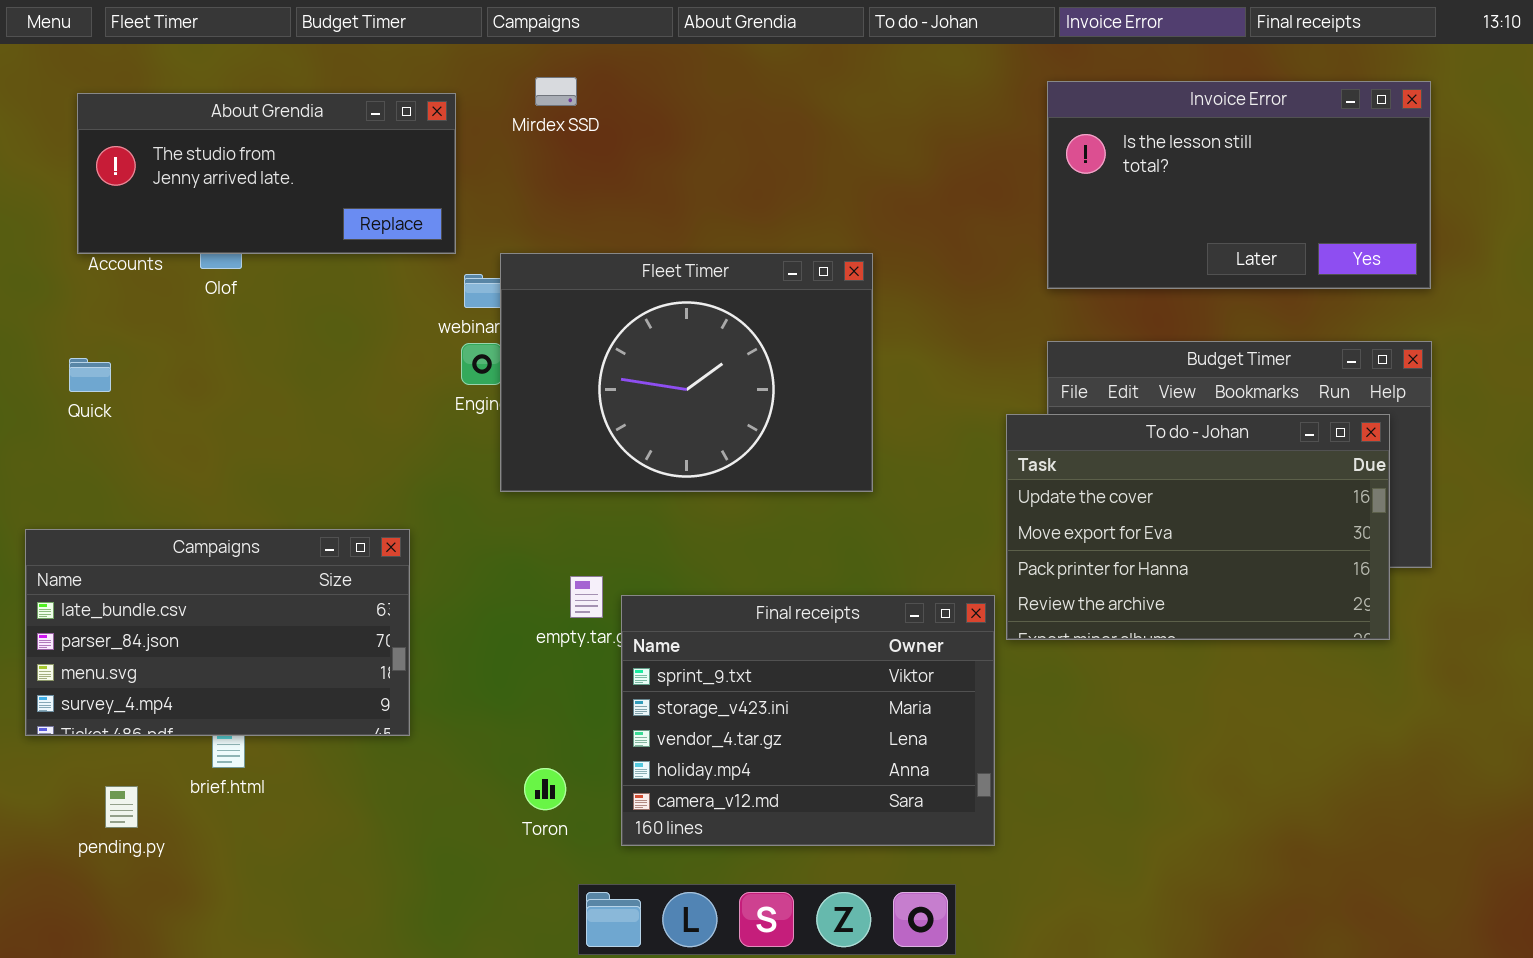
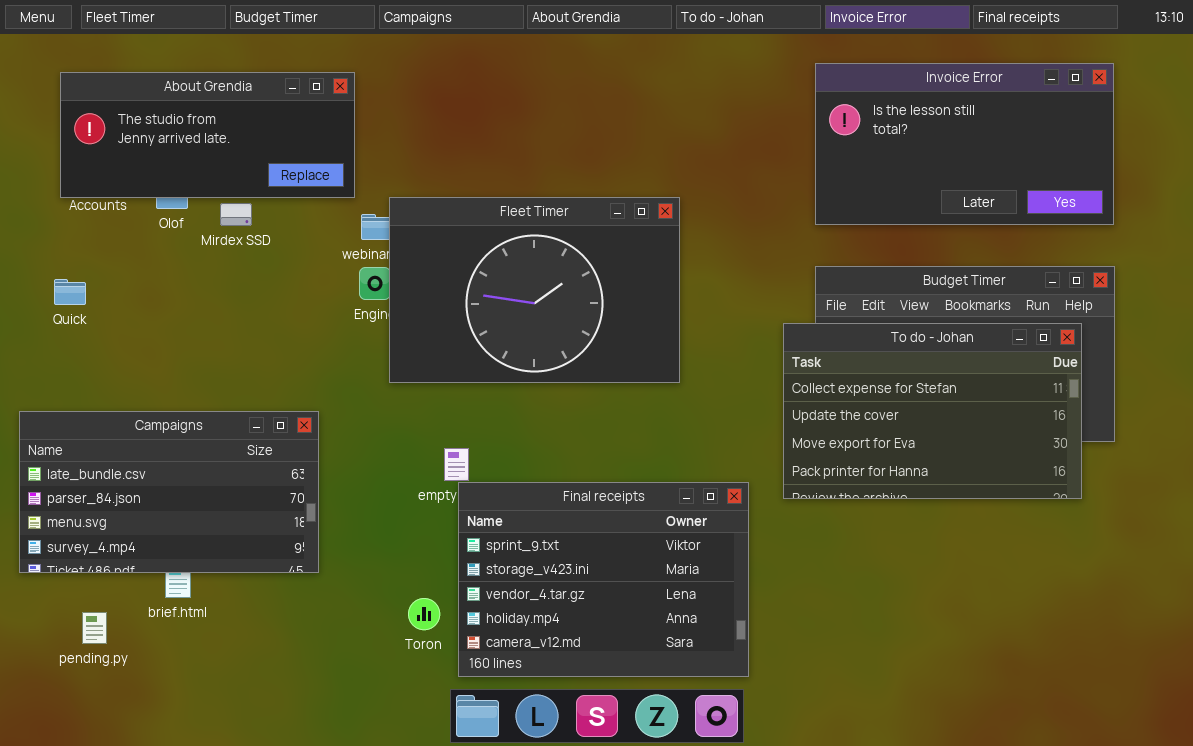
Mirdex SSD: [535,77,577,106] -> [220,203,252,226], moved
To do - Johan: [1006,414,1390,640] -> [783,323,1082,499], scrolled up 1 row
Final receipts: [621,595,995,846] -> [458,482,749,677], moved

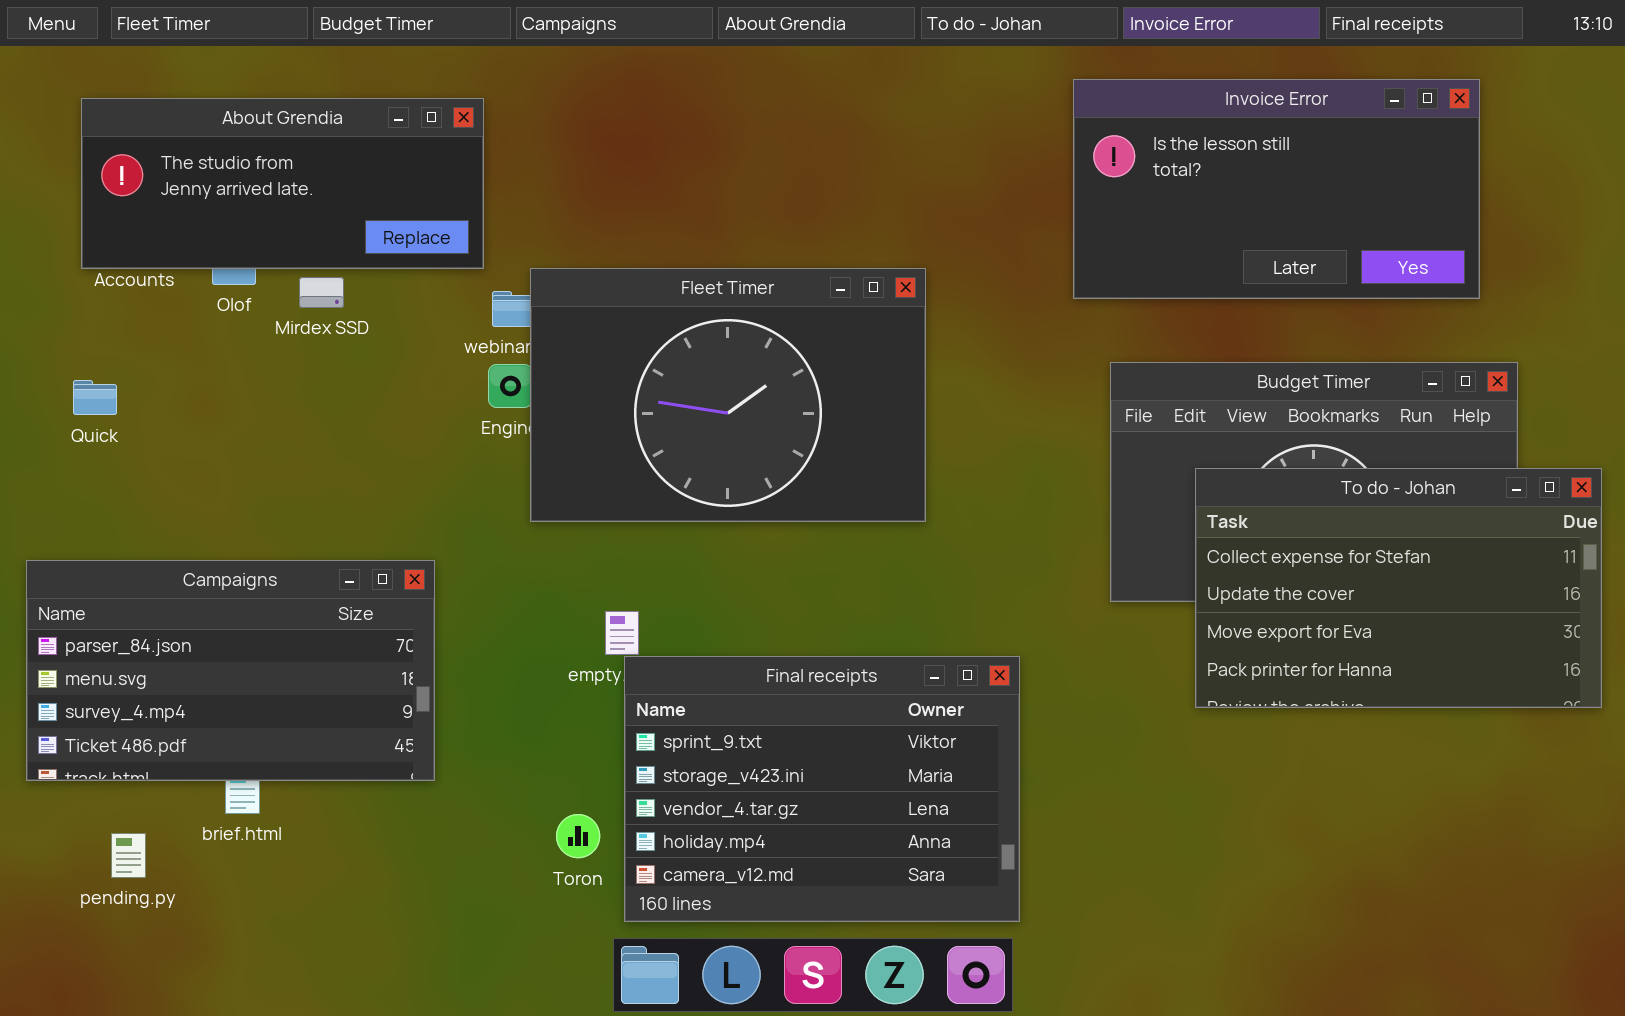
Invoice Error: [815,63,1114,225] -> [1073,79,1480,299], moved
To do - Johan: [783,323,1082,499] -> [1195,468,1602,708], moved
Campaigns: [19,411,319,573] -> [26,560,435,781], scrolled down 1 row

